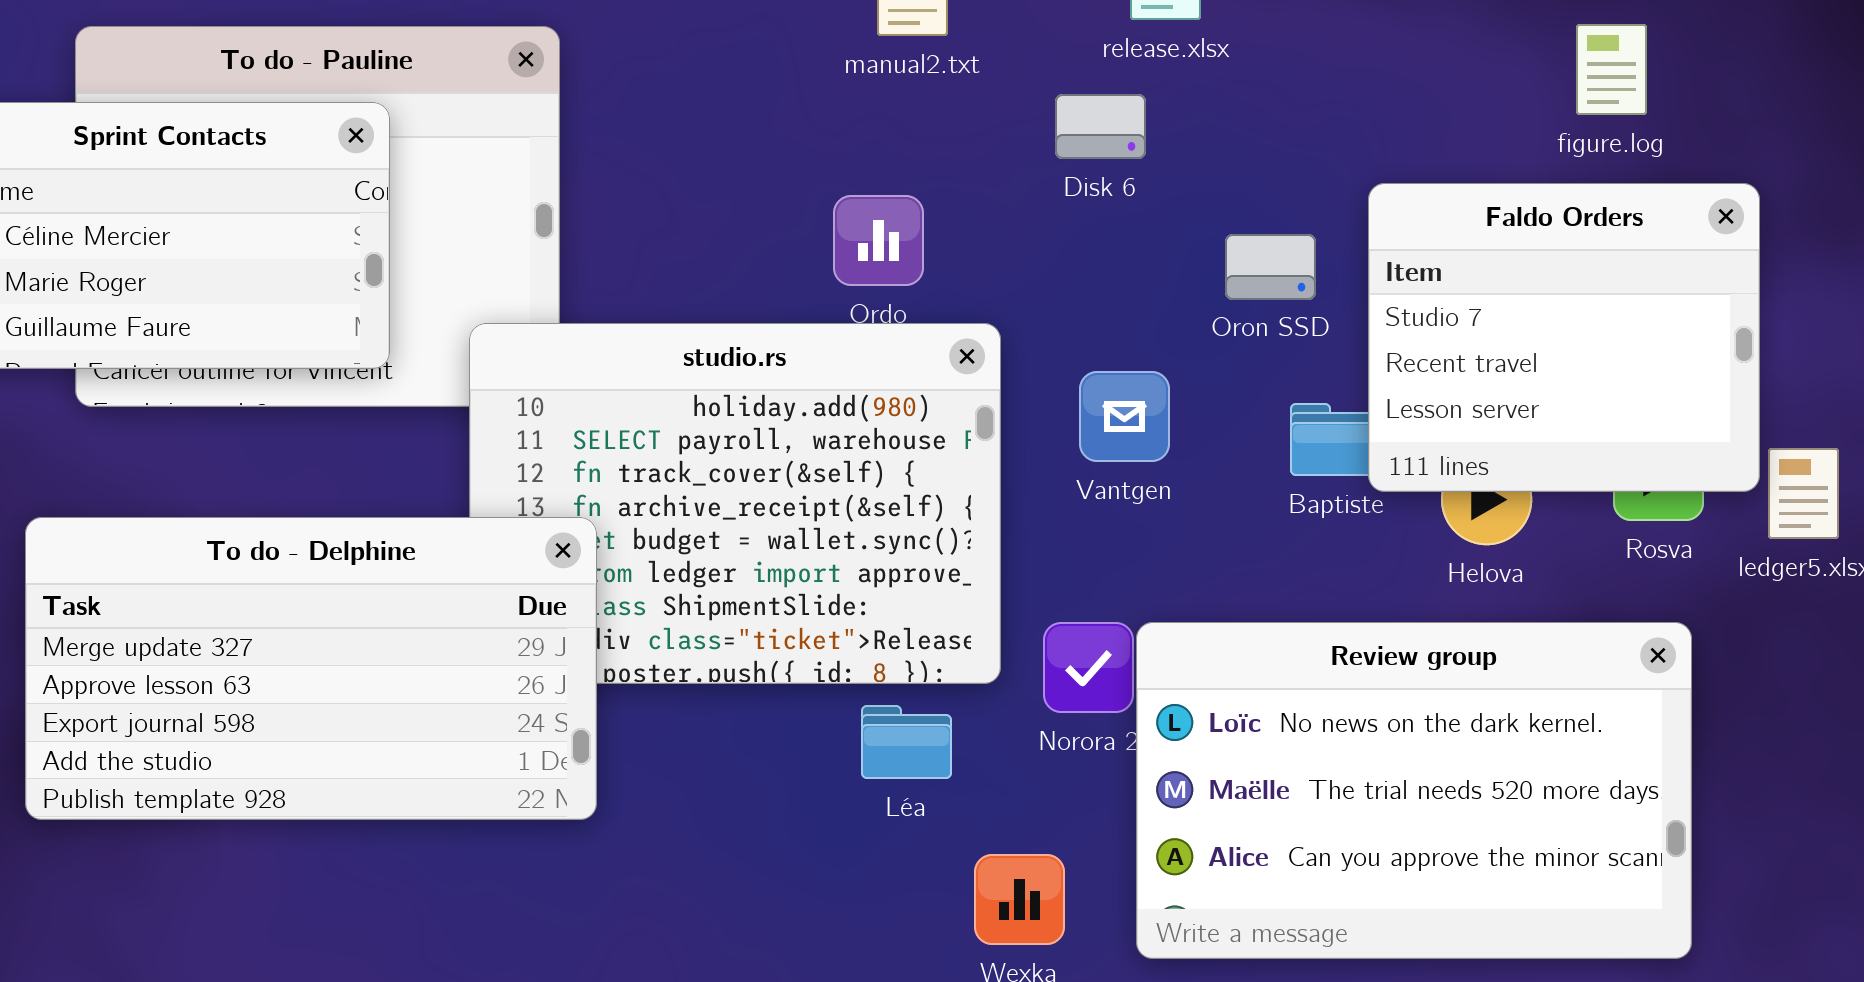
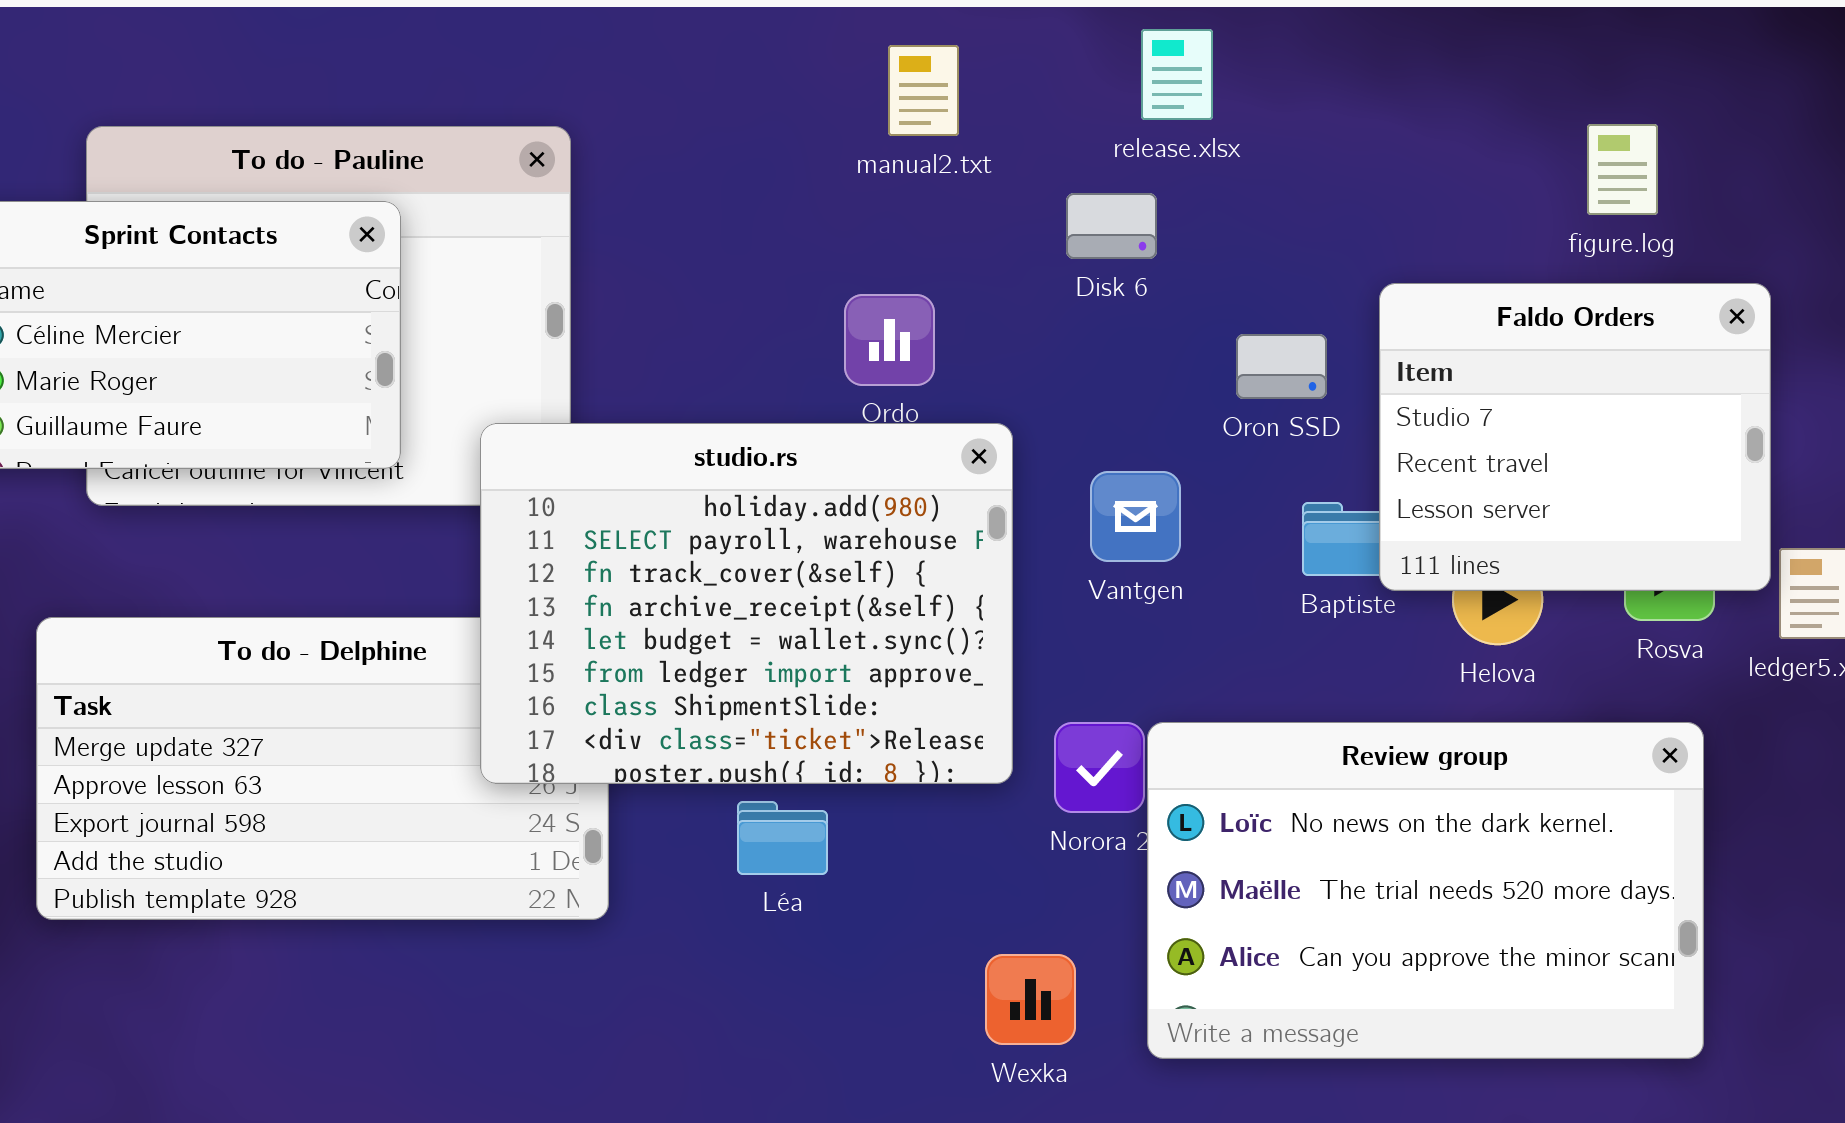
studio.rs: [469,323,1001,684] -> [480,423,1013,784], raised
Léa: [861,705,952,779] -> [737,801,828,875], moved

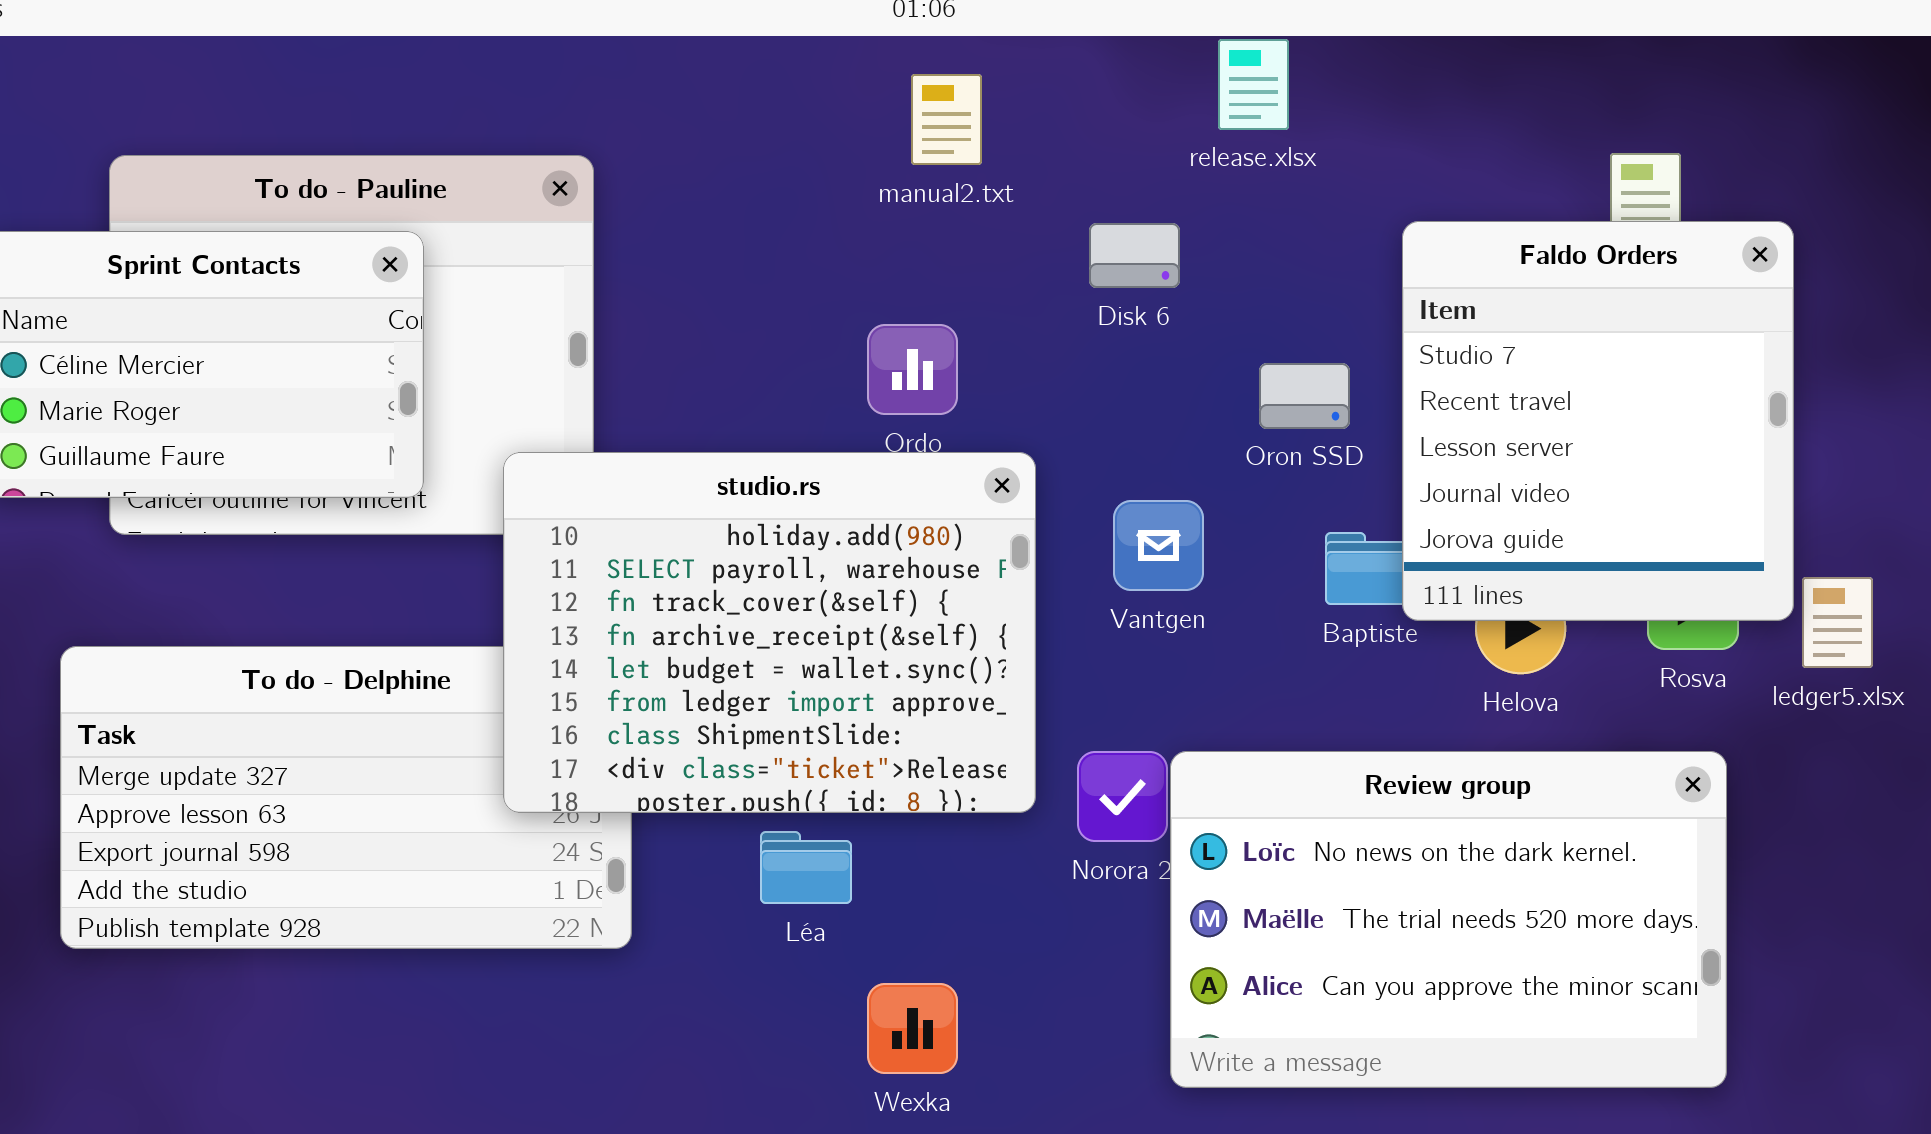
release.xlsx: [1141,29,1213,120] -> [1218,39,1289,130], moved
Faldo Orders: [1379,283,1771,591] -> [1402,221,1794,621], resized
Wexka: [985,954,1076,1045] -> [867,983,958,1074], moved

